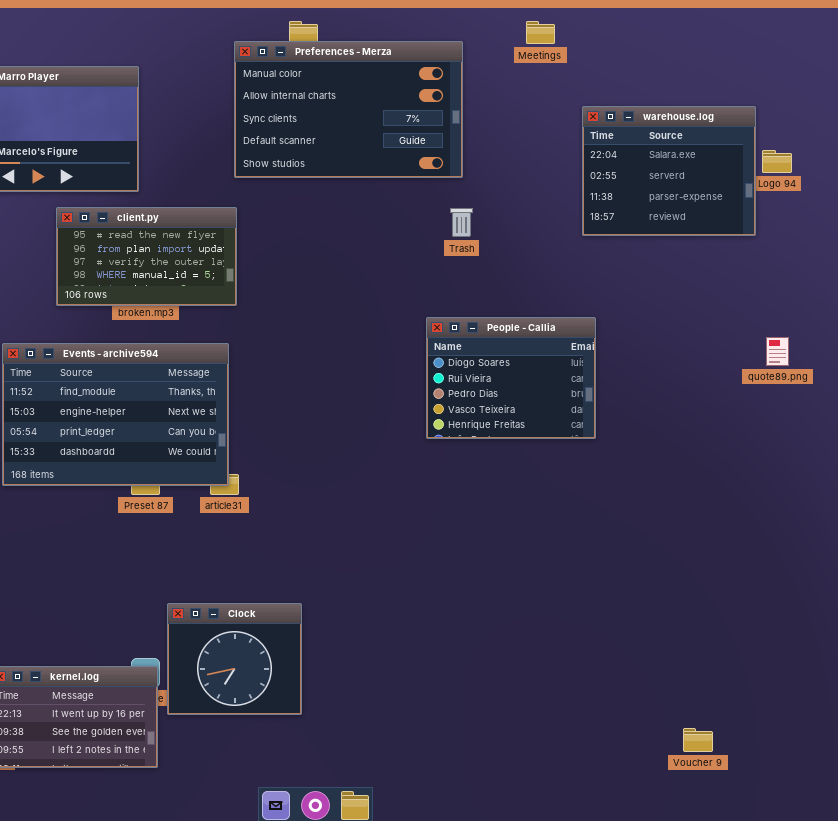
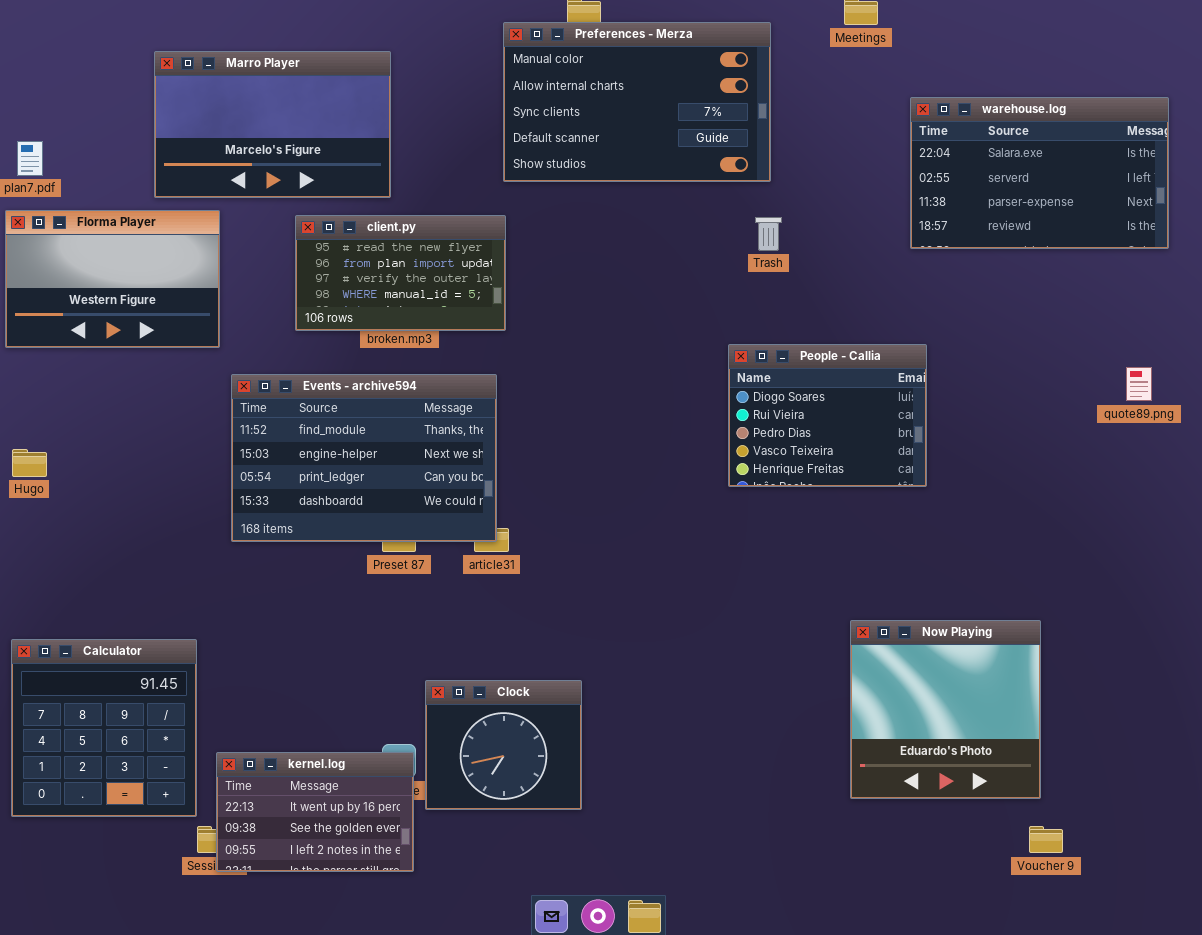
warehouse.log: [582,106,756,236] -> [910,97,1169,249], resized
Now Playing: none -> [850,620,1041,799], opened

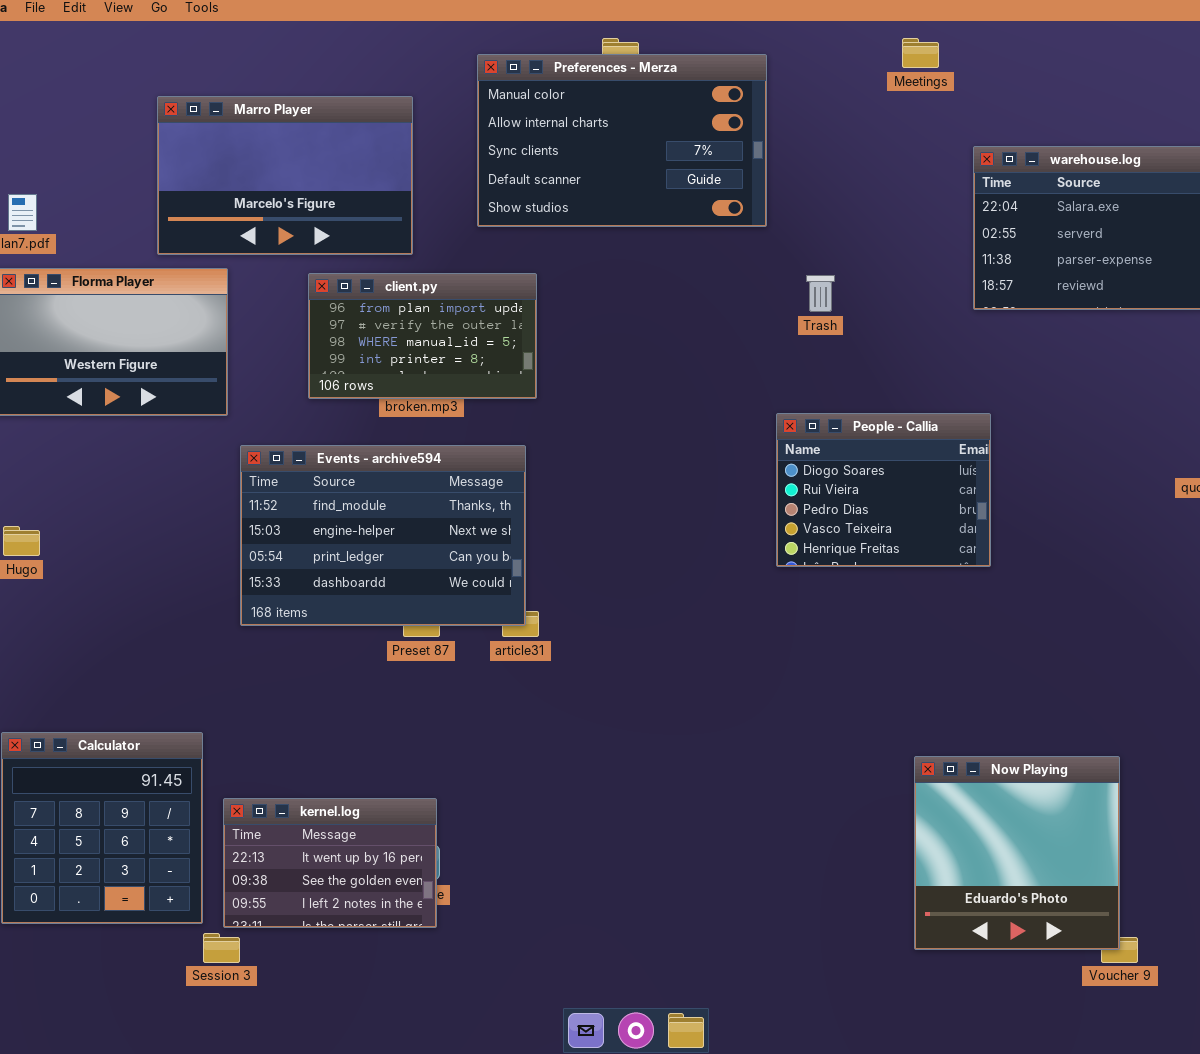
Preferences - Merza: [503,22,771,182] -> [477,54,767,227], moved
client.py: [295,215,506,331] -> [308,273,537,399], scrolled down 1 row
Now Playing: [850,620,1041,799] -> [914,756,1120,950], moved
Clock: [425,680,582,810] -> none, closed
kernel.log: [216,752,414,872] -> [223,798,437,928], moved

